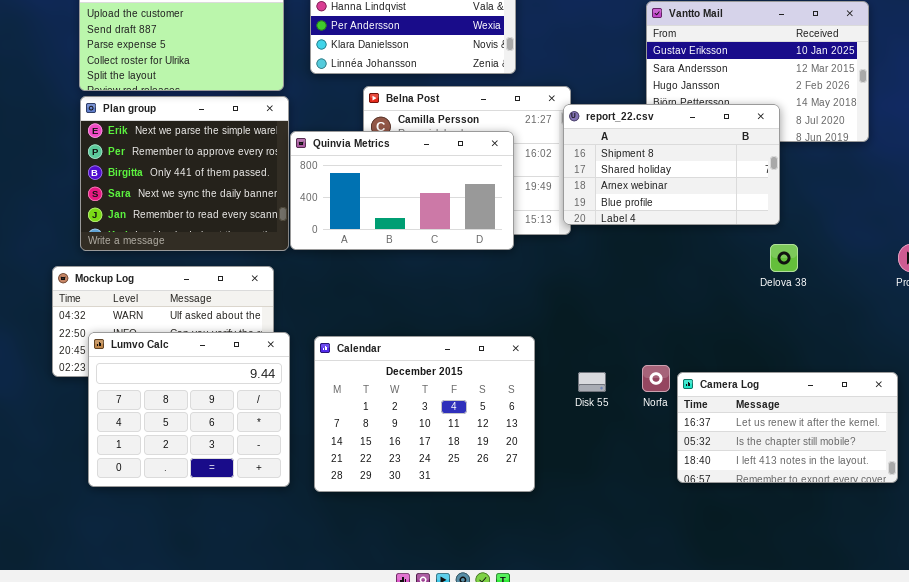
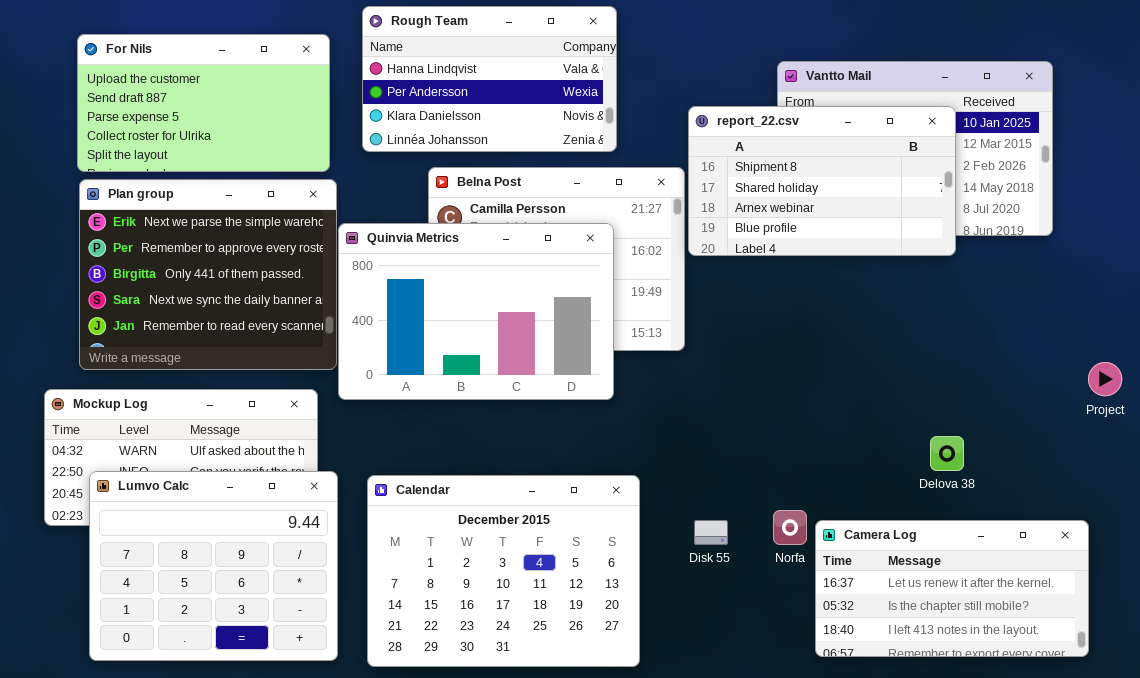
report_22.csv: [563,104,780,225] -> [688,106,956,256], moved
Quinvia Metrics: [290,131,514,250] -> [338,223,614,400], resized
Delova 38: [770,244,798,272] -> [930,436,964,471], moved

